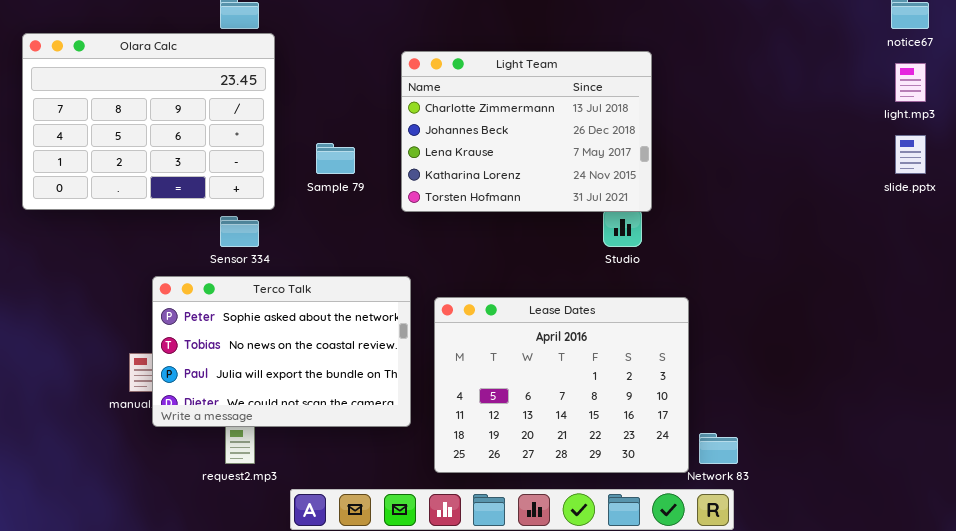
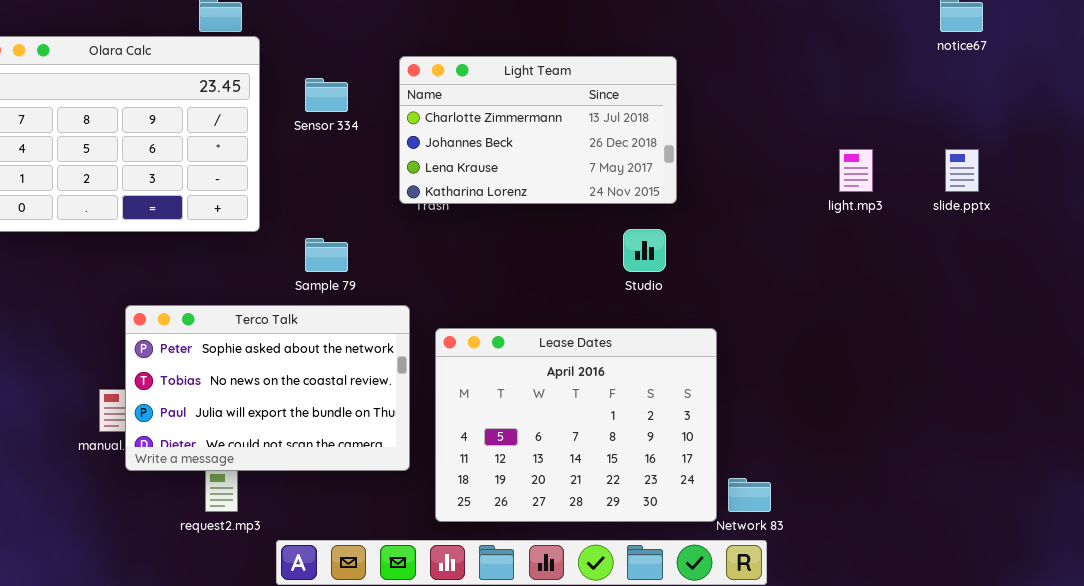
Light Team: [401,51,652,212] -> [399,56,677,204], resized
light.mp3: [895,63,926,102] -> [839,149,873,192], moved
Sample 79: [316,143,355,174] -> [305,238,348,272], moved
Sensor 334: [220,216,259,247] -> [305,78,348,112], moved

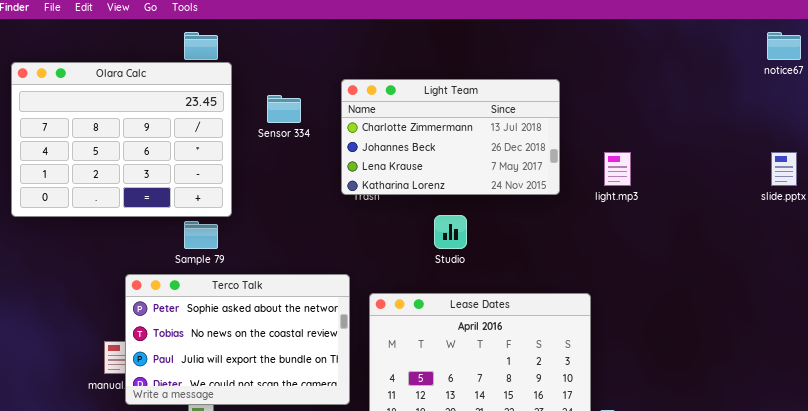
light.mp3: [839,149,873,192] -> [604,152,631,186], moved
Studio: [623,229,666,272] -> [434,215,467,249], moved
Sample 79: [305,238,348,272] -> [184,221,218,249], moved

